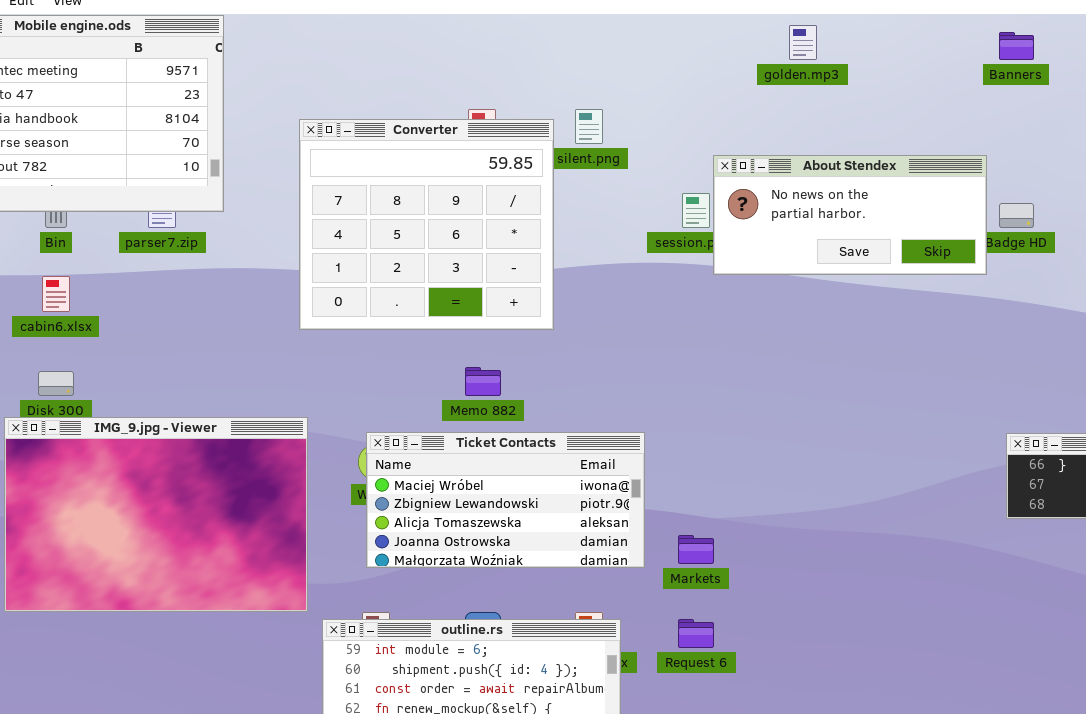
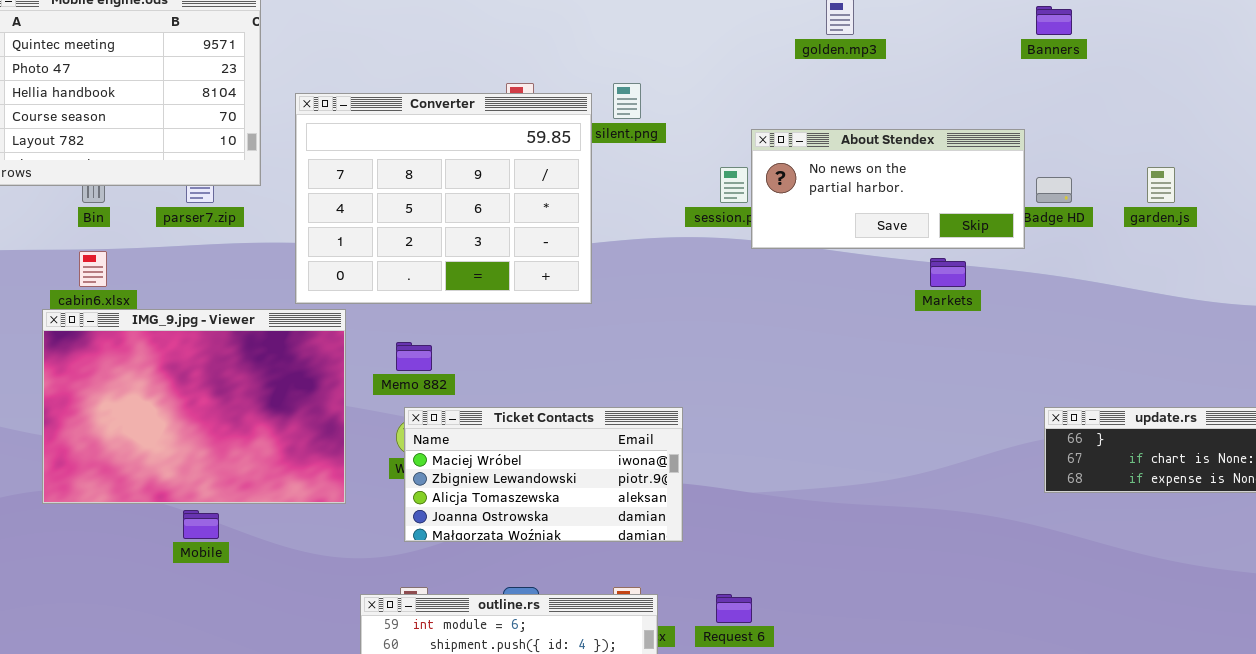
Converter: [299,119,554,330] -> [295,93,592,304], resized
Memo 882: [465,367,501,396] -> [396,342,432,371], moved
IMG_9.jpg - Viewer: [4,417,308,612] -> [42,309,346,504], moved
Markets: [678,535,714,564] -> [930,258,966,287], moved

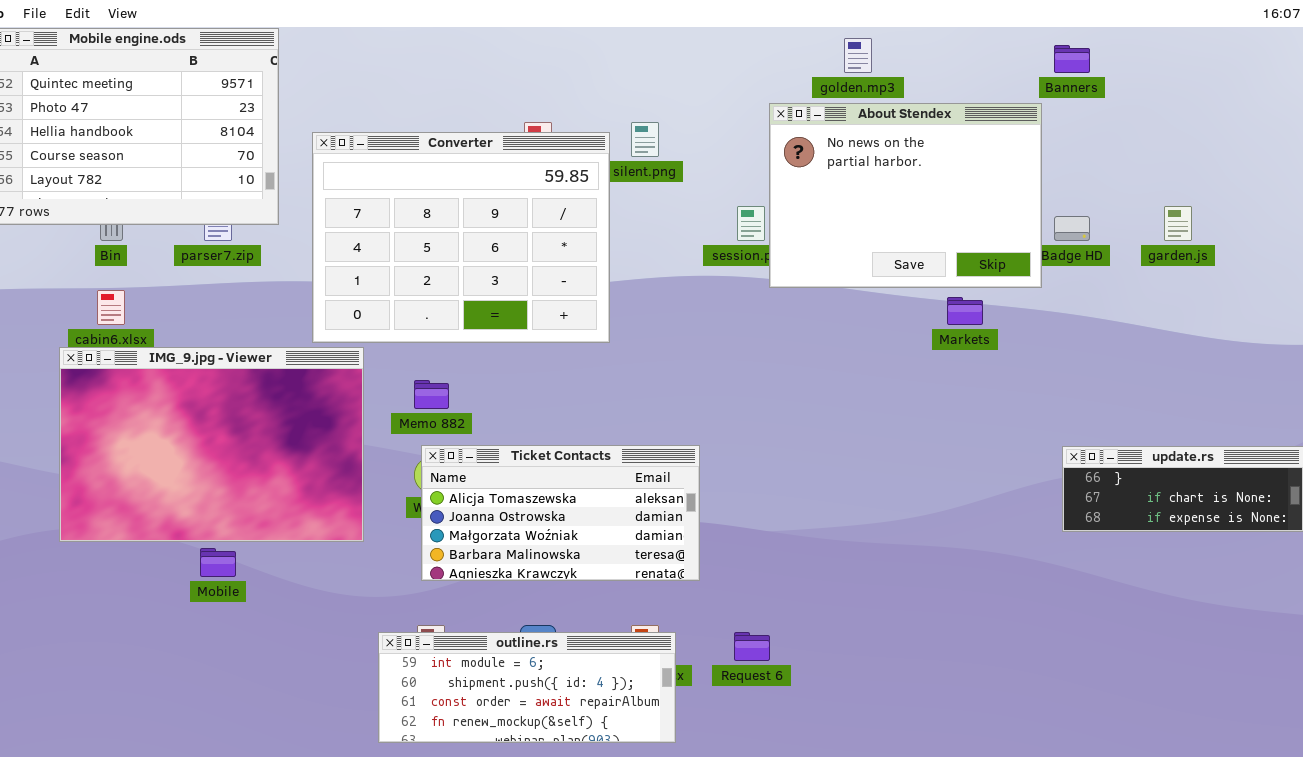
About Stendex: [751,129,1025,249] -> [769,103,1042,288], resized
Ticket Contacts: [404,407,683,542] -> [421,445,700,581], scrolled down 2 rows

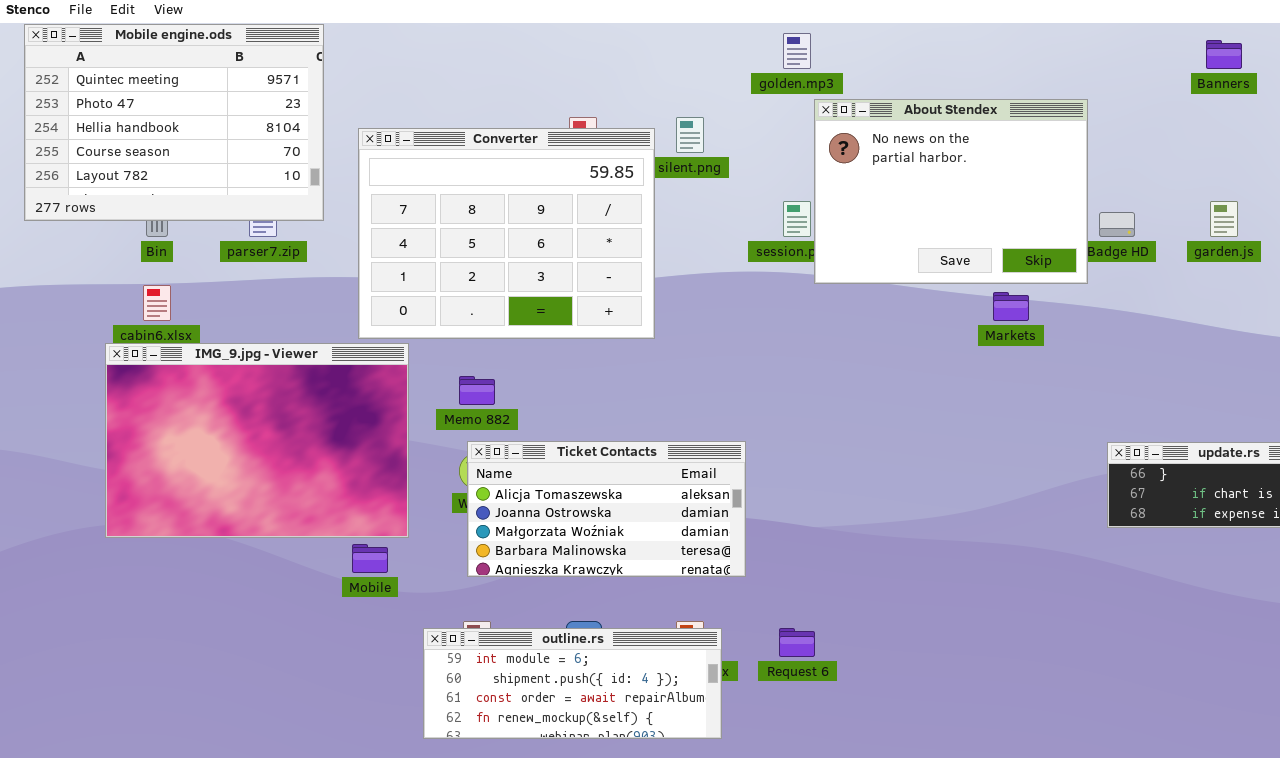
golden.mp3: [844,38,872,73] -> [783,33,811,69], moved
Banners: [1054,45,1090,73] -> [1206,40,1242,69], moved
Mobile: [200,548,236,577] -> [352,544,388,573], moved

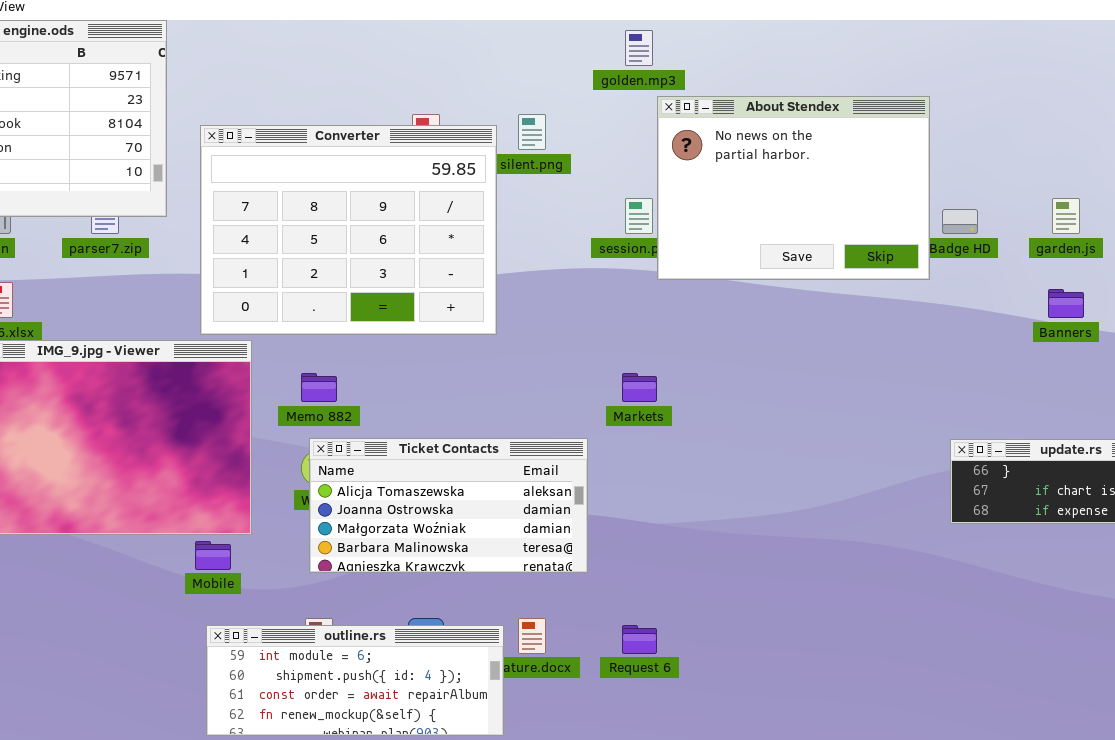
Banners: [1206,40,1242,69] -> [1048,289,1084,318], moved
Markets: [993,292,1029,321] -> [622,373,657,402], moved
outline.rs: [423,628,722,739] -> [206,625,504,736], moved

